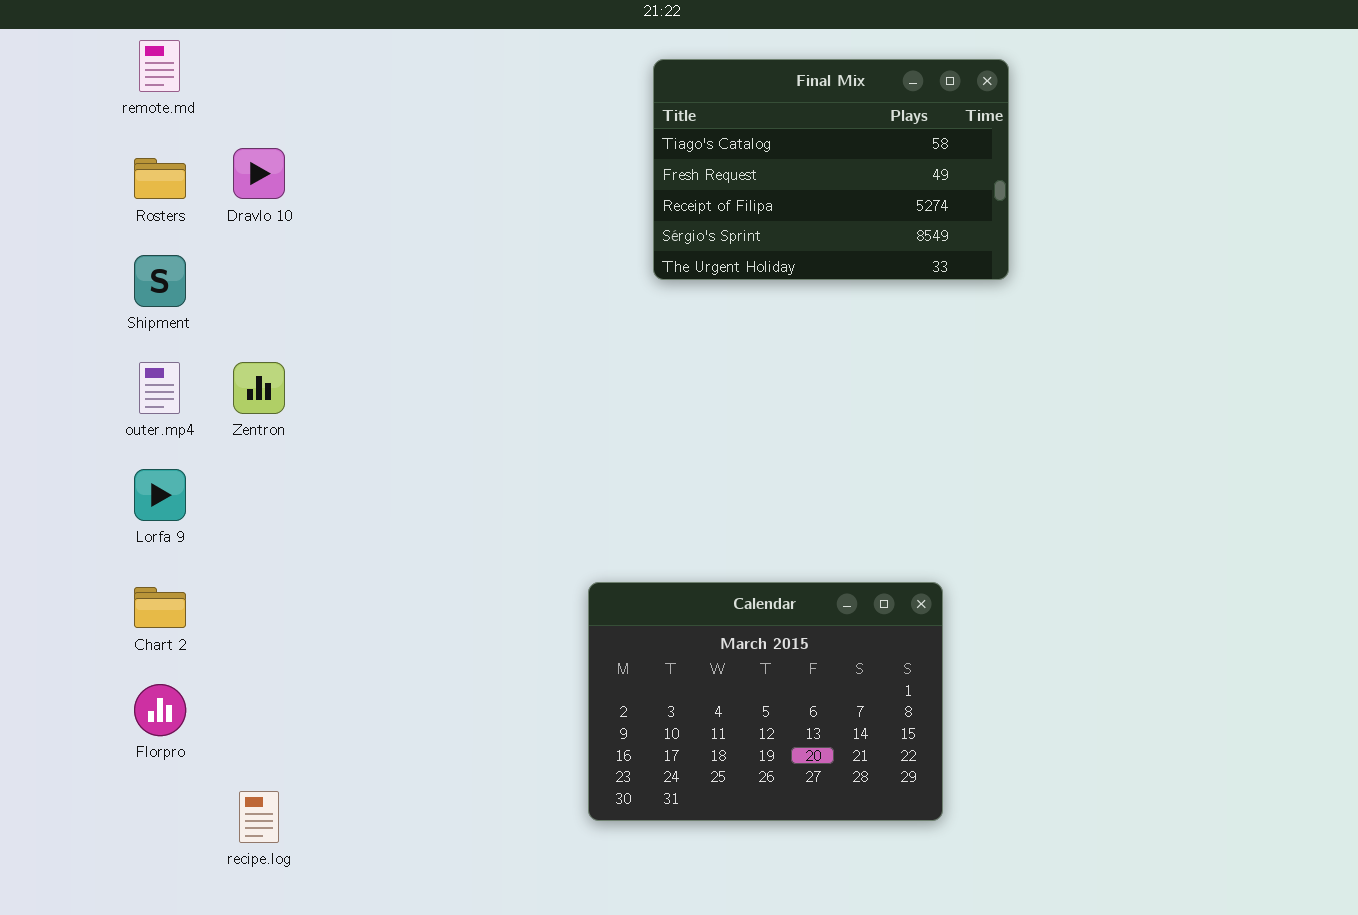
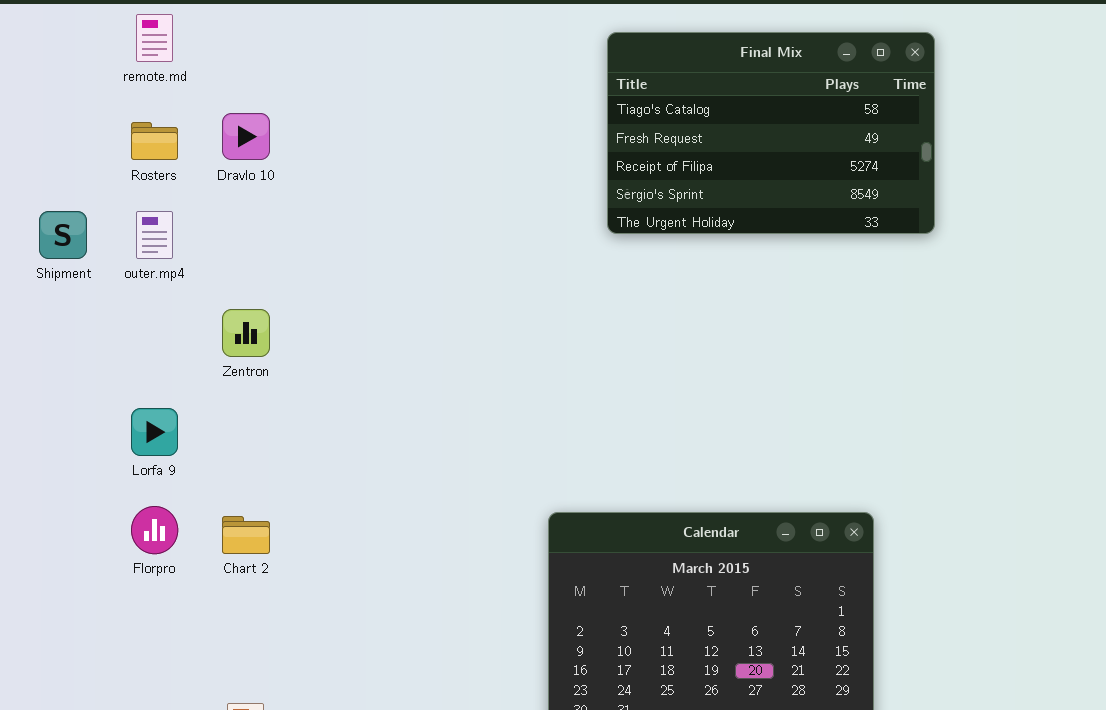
Shipment: [134,255,186,307] -> [39,211,87,259], moved
outer.mp4: [139,362,180,414] -> [136,211,173,259], moved
Chart 2: [134,587,186,628] -> [222,516,270,554], moved
Florpro: [134,684,186,736] -> [131,506,178,554], moved

